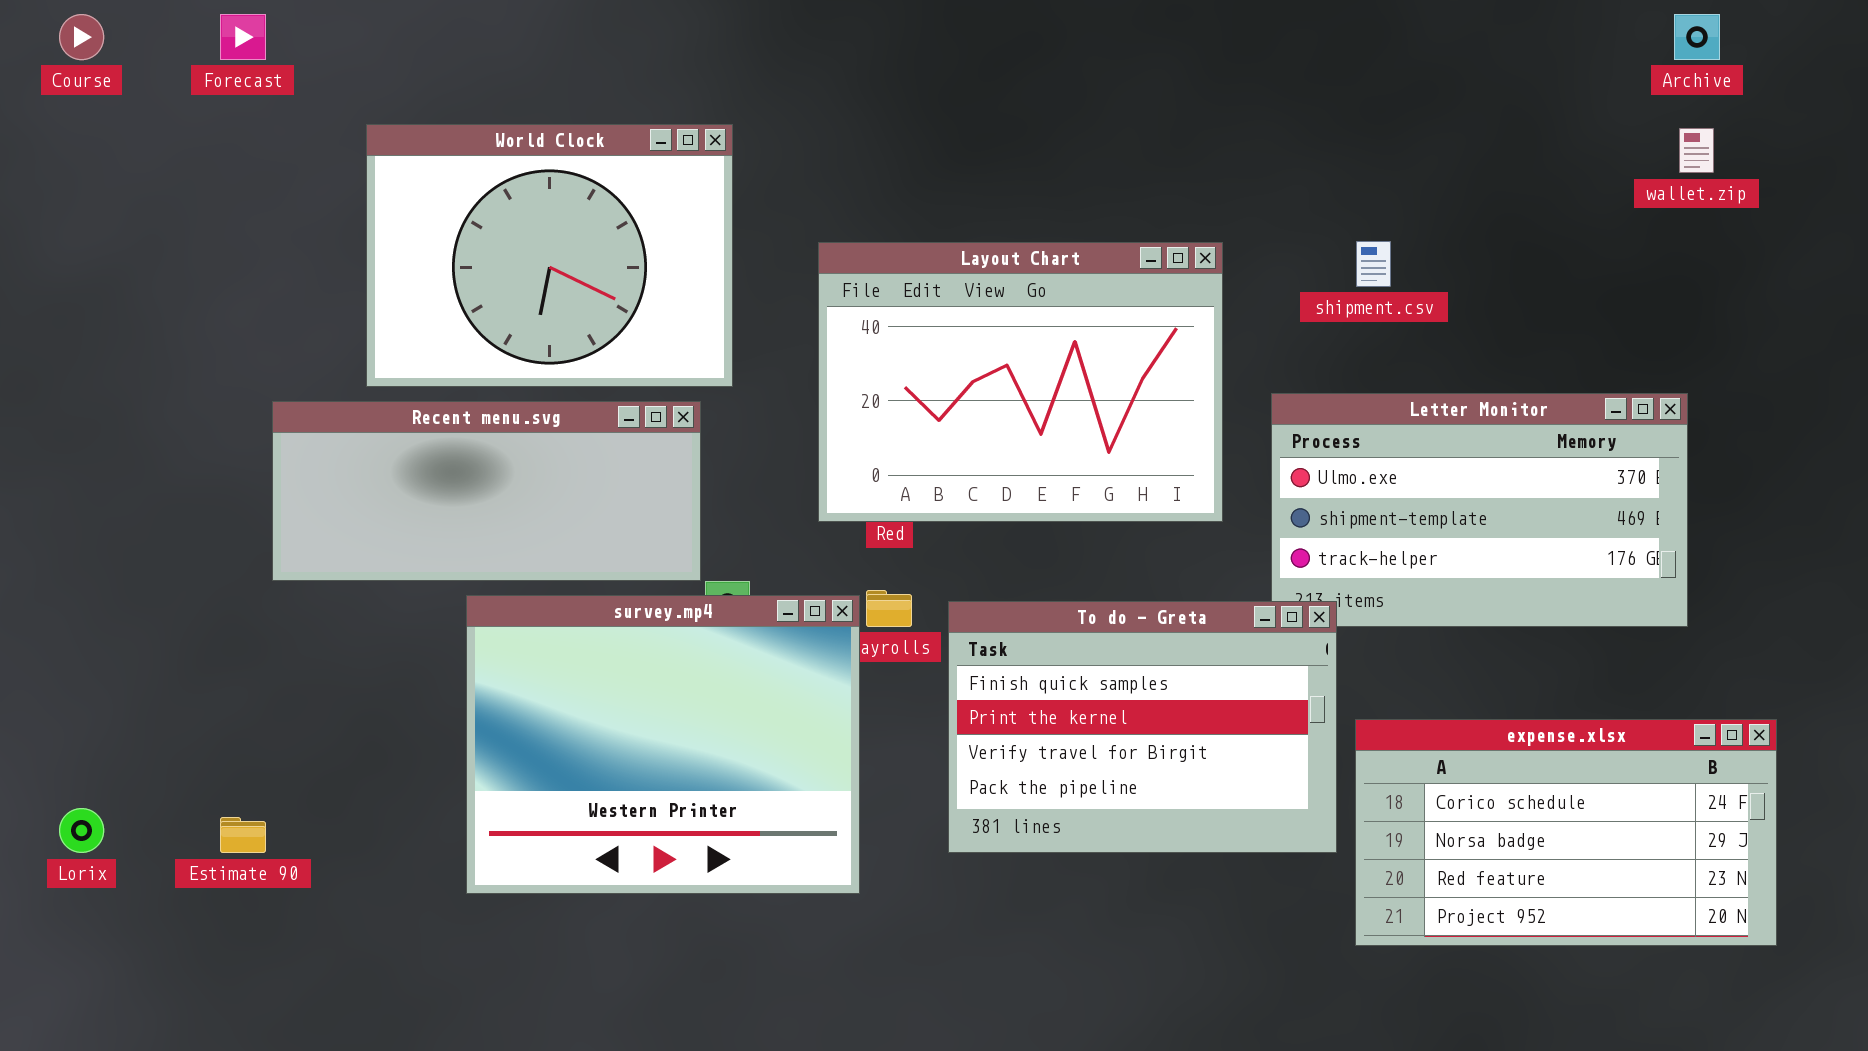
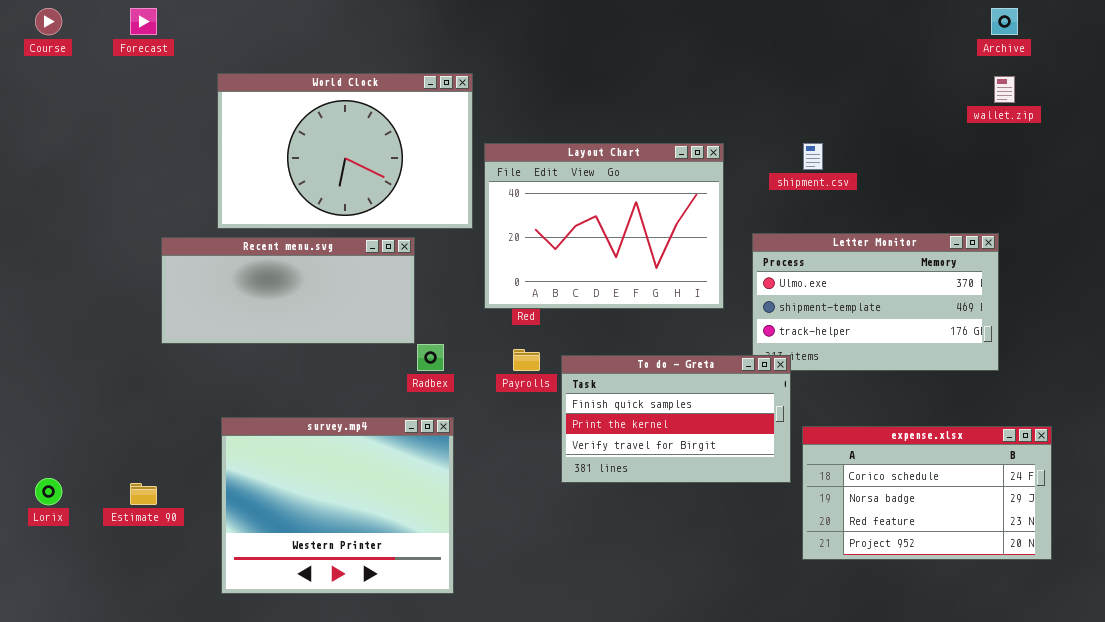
World Clock: [366,124,733,387] -> [217,73,473,229], resized
survey.mp4: [466,595,860,894] -> [221,417,454,594], moved
To do - Greta: [948,601,1337,853] -> [561,355,791,483], resized

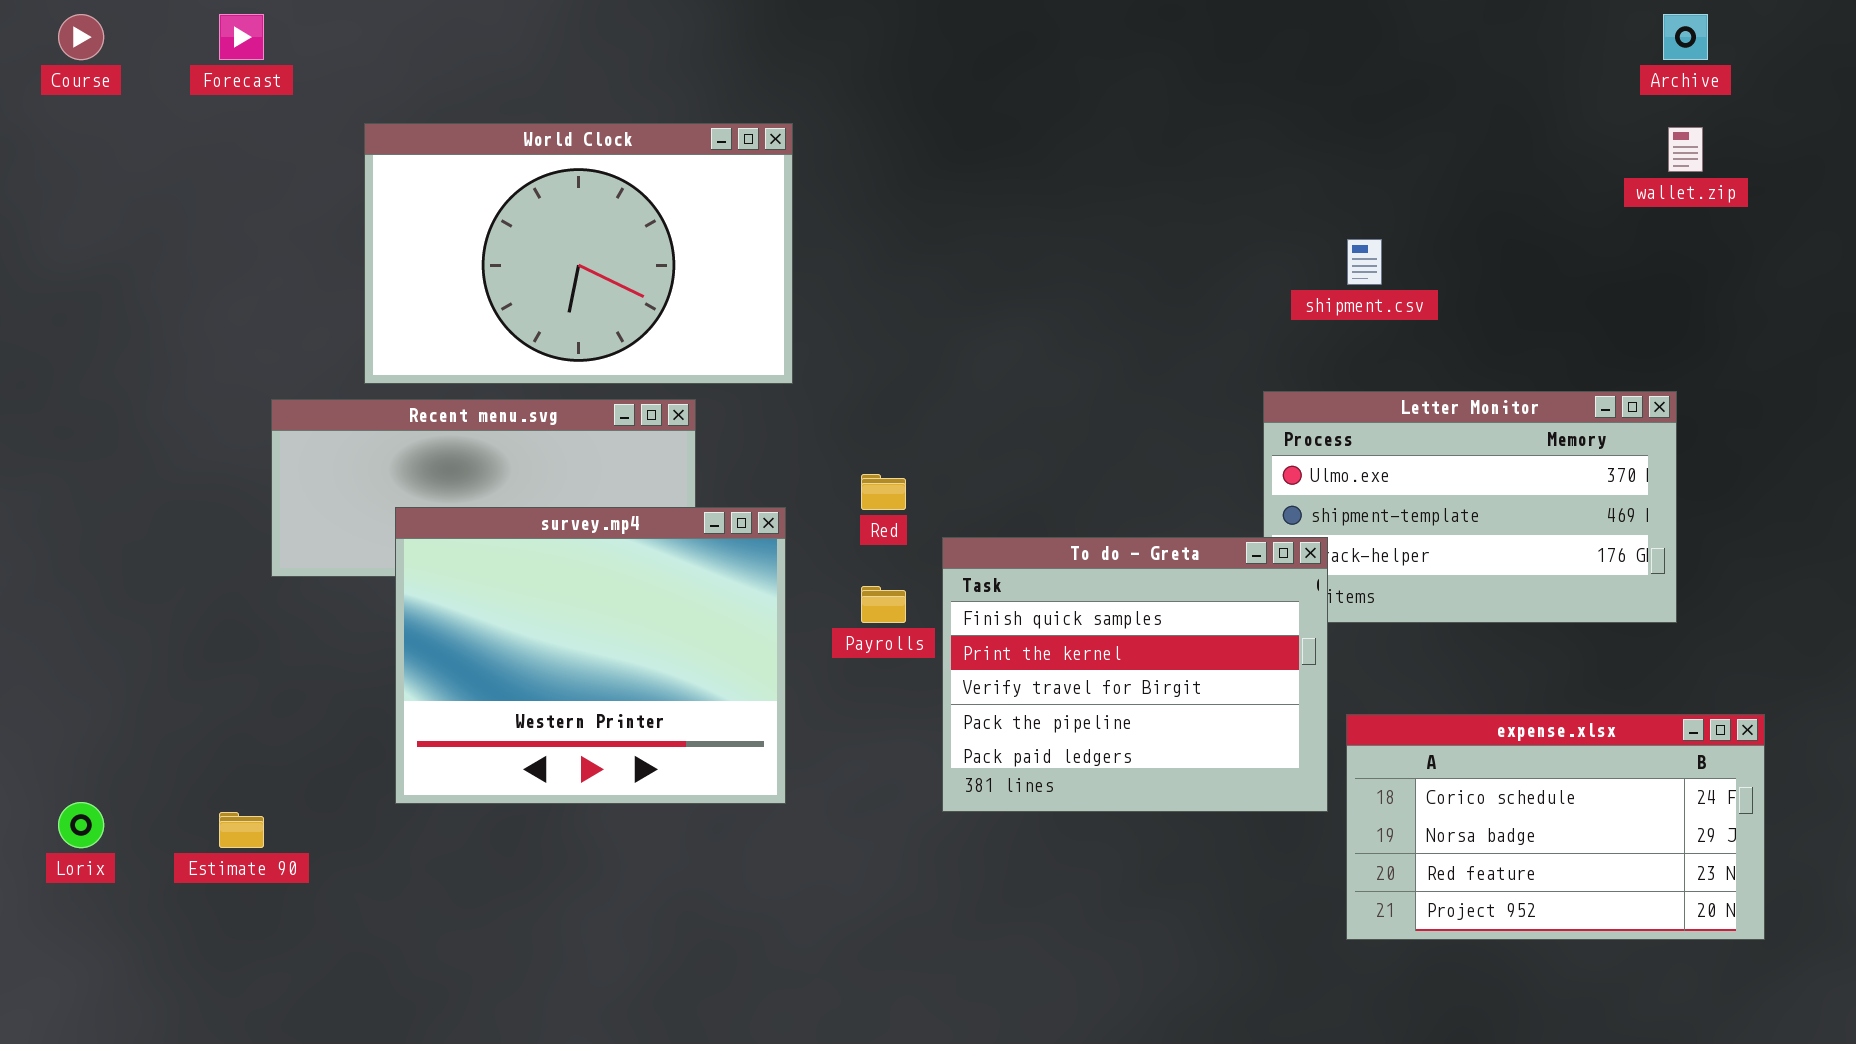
Layout Chart: [484,143,724,309] -> none, closed
To do - Greta: [561,355,791,483] -> [942,537,1328,812], resized
survey.mp4: [221,417,454,594] -> [395,507,786,804], moved

